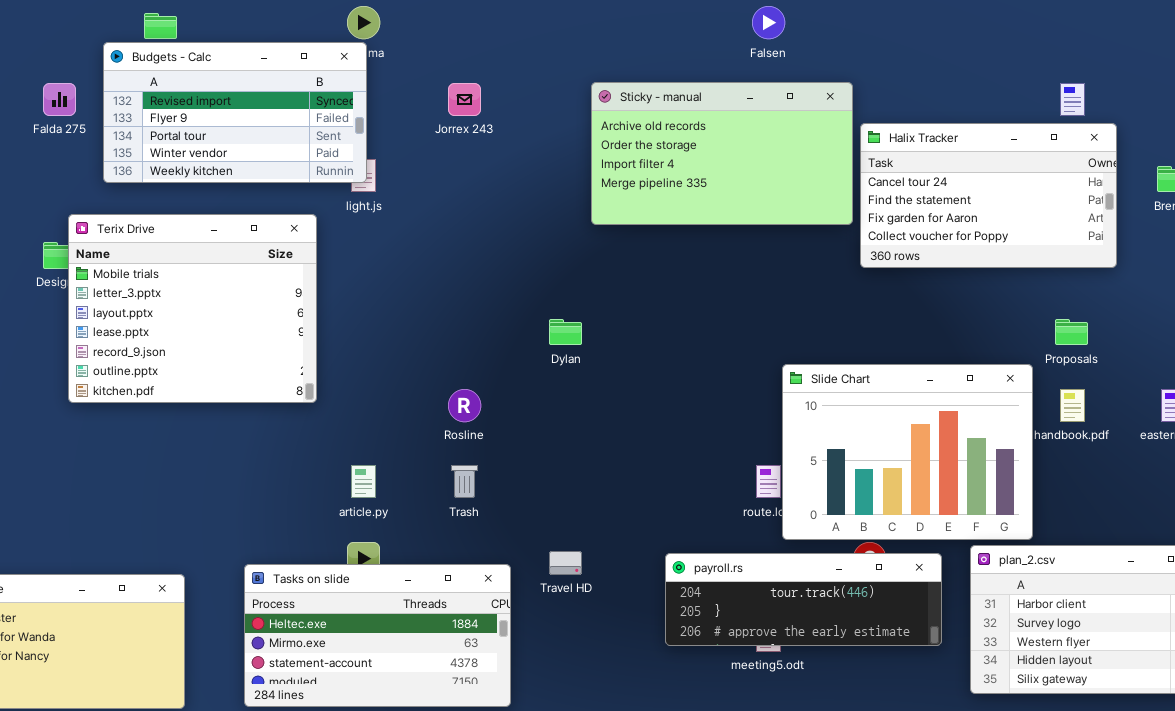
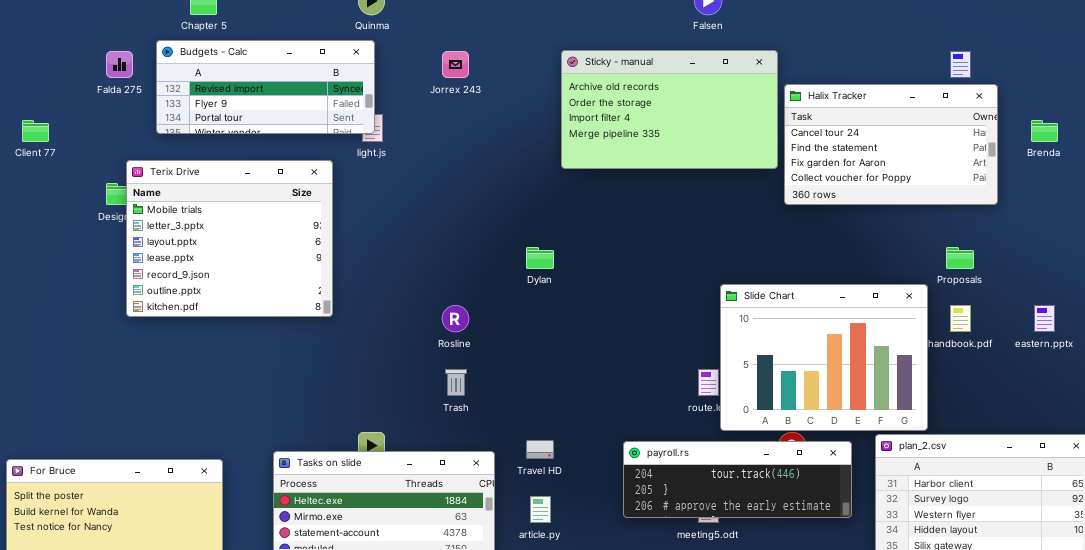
Budgets - Calc: [103,42,367,183] -> [156,40,375,134], resized
article.py: [351,465,376,498] -> [530,496,551,523], moved

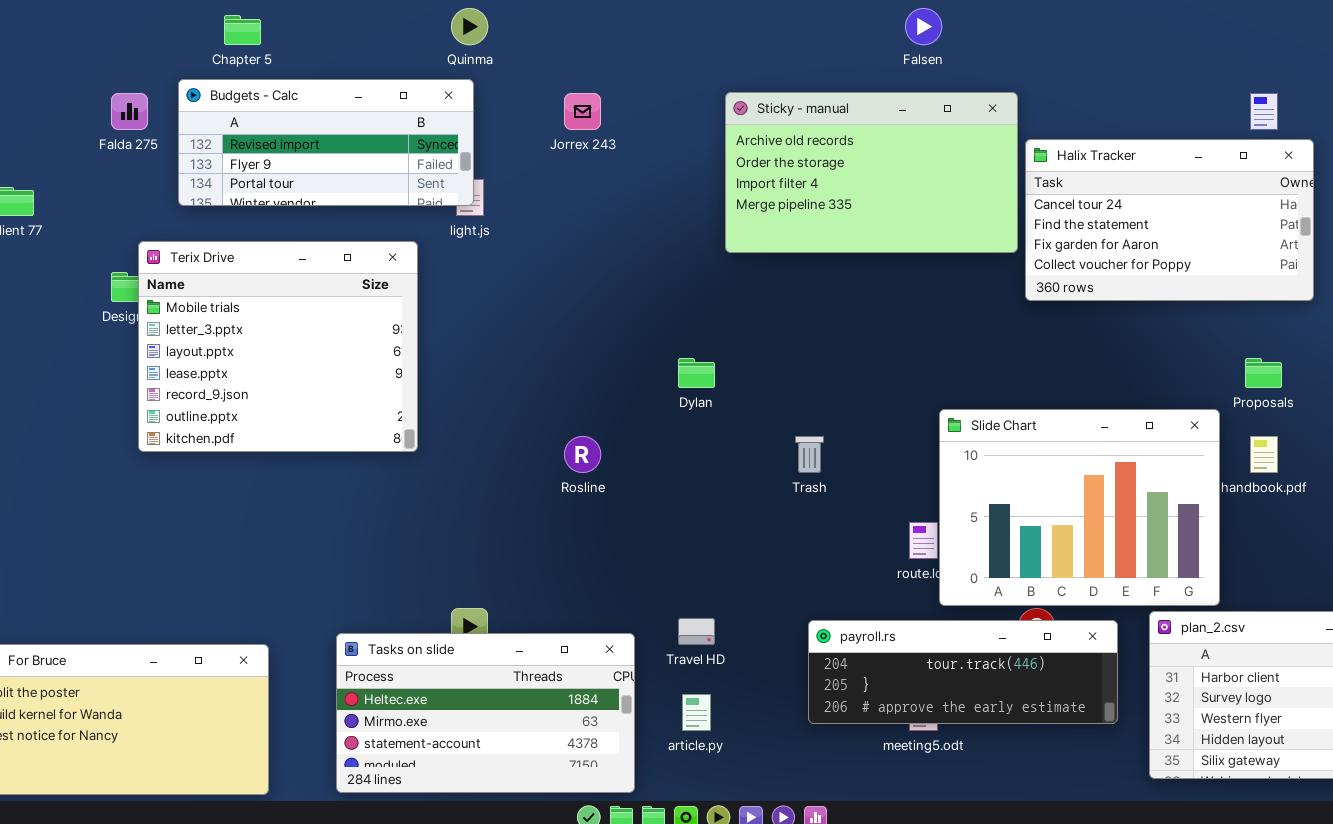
Trash: [445,369,467,396] -> [795,436,824,473], moved

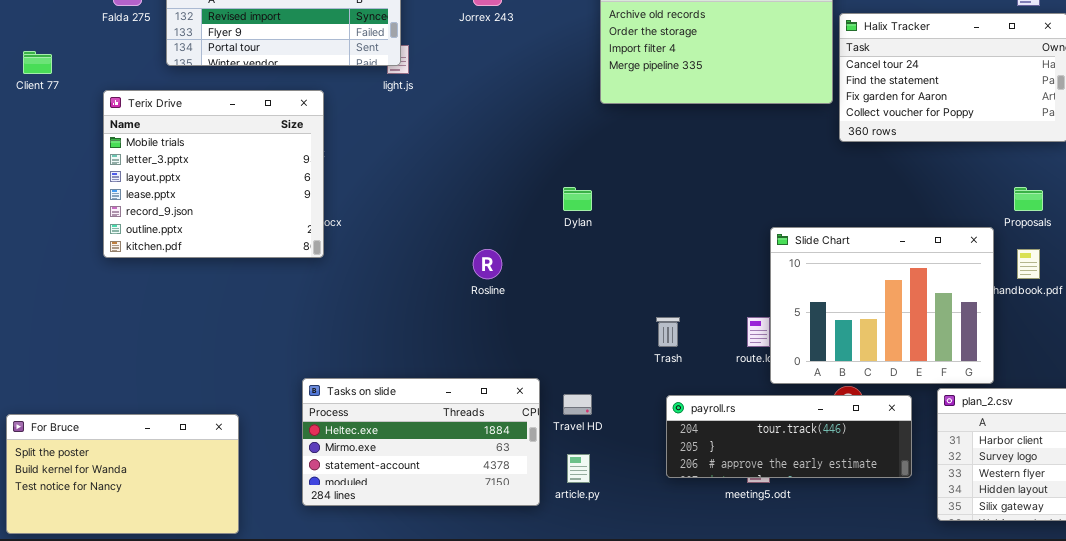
Terix Drive: [138,241,418,452] -> [103,90,324,258], moved
Trash: [795,436,824,473] -> [656,317,680,347], moved
Tasks on slide: [336,633,635,793] -> [302,378,540,506], moved

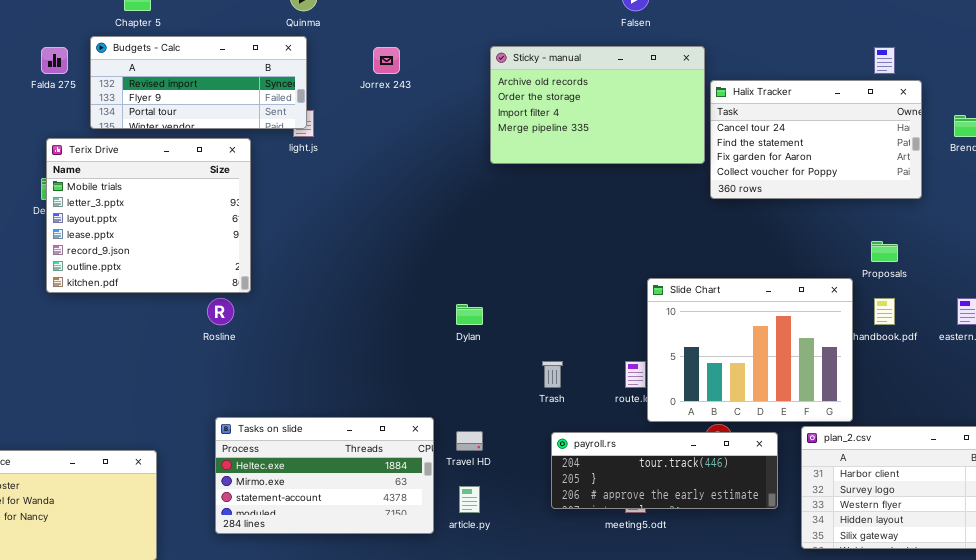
Terix Drive: [103,90,324,258] -> [46,138,251,293], moved
Dylan: [563,187,592,211] -> [456,304,483,325], moved
Rosline: [473,249,502,279] -> [207,298,234,325], moved

